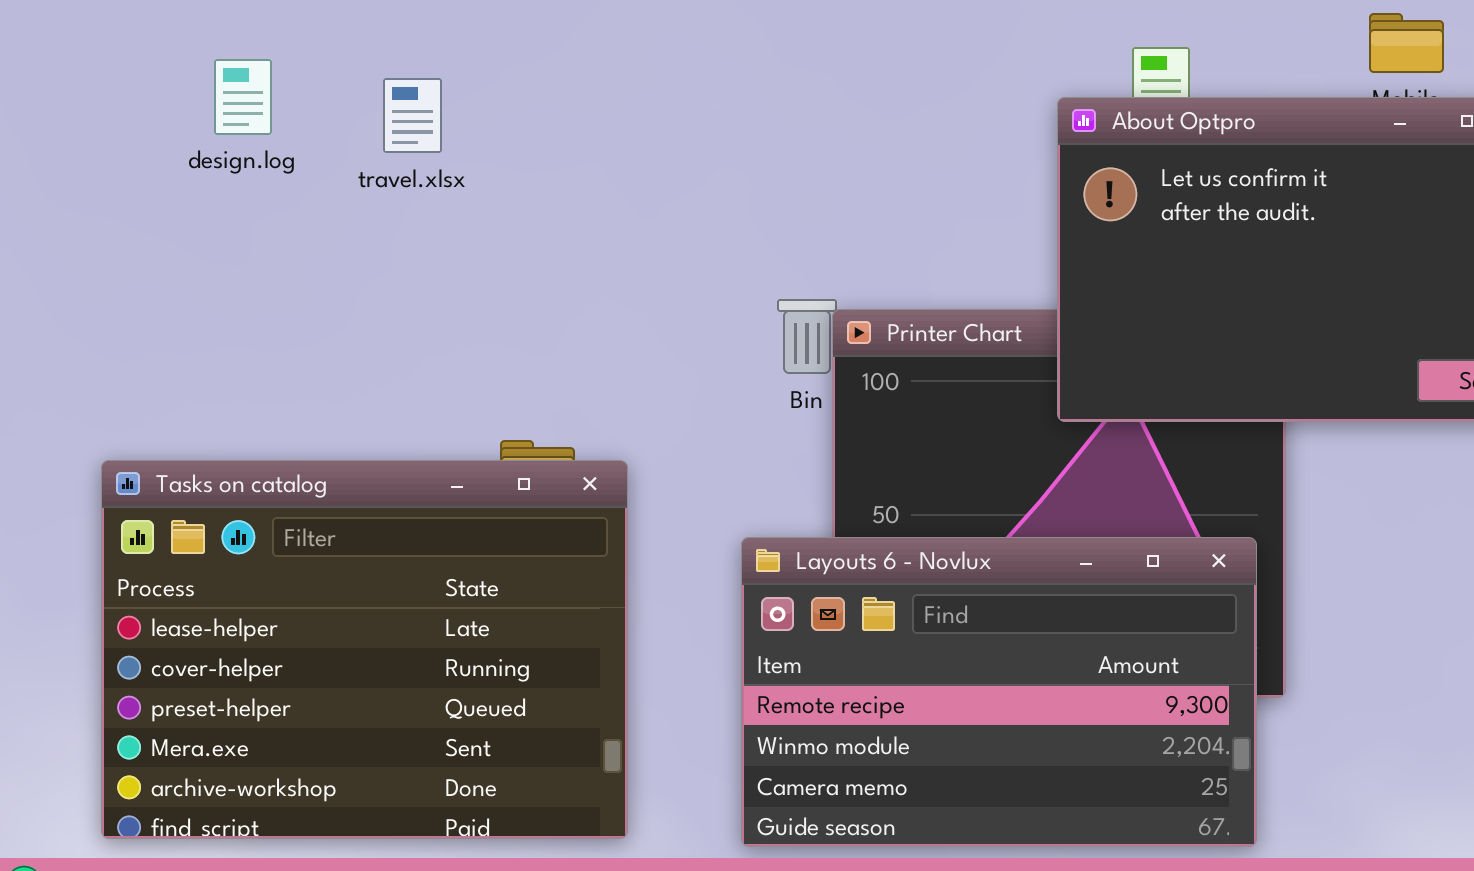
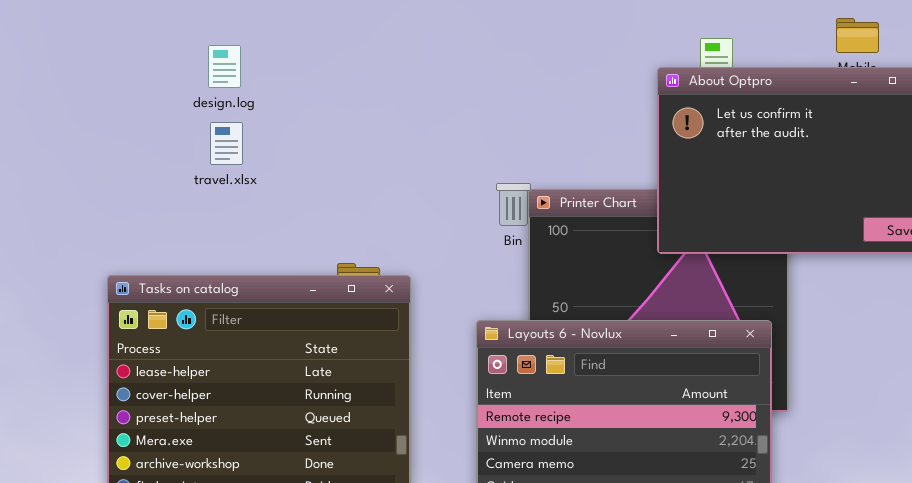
design.log: [214,59,272,135] -> [208,45,241,88], moved
travel.xlsx: [383,78,442,153] -> [210,122,243,165], moved

